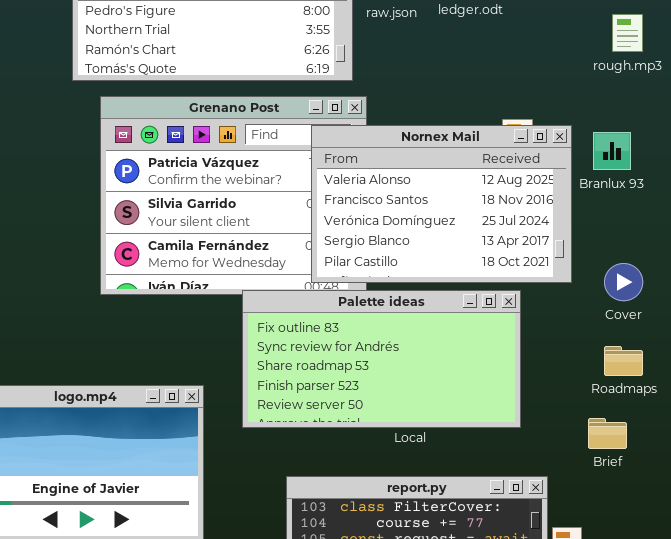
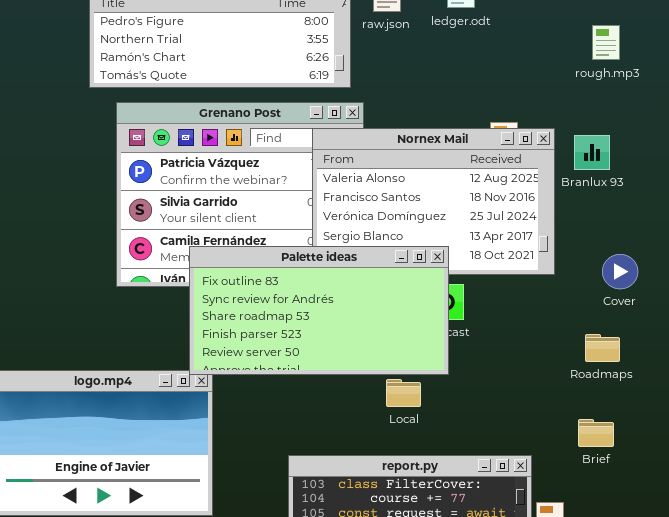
Cover: [604,263,643,301] -> [602,254,638,289], moved
Palette ideas: [242,290,521,428] -> [189,246,449,375], moved
Brief: [588,418,627,449] -> [578,419,614,447], moved

